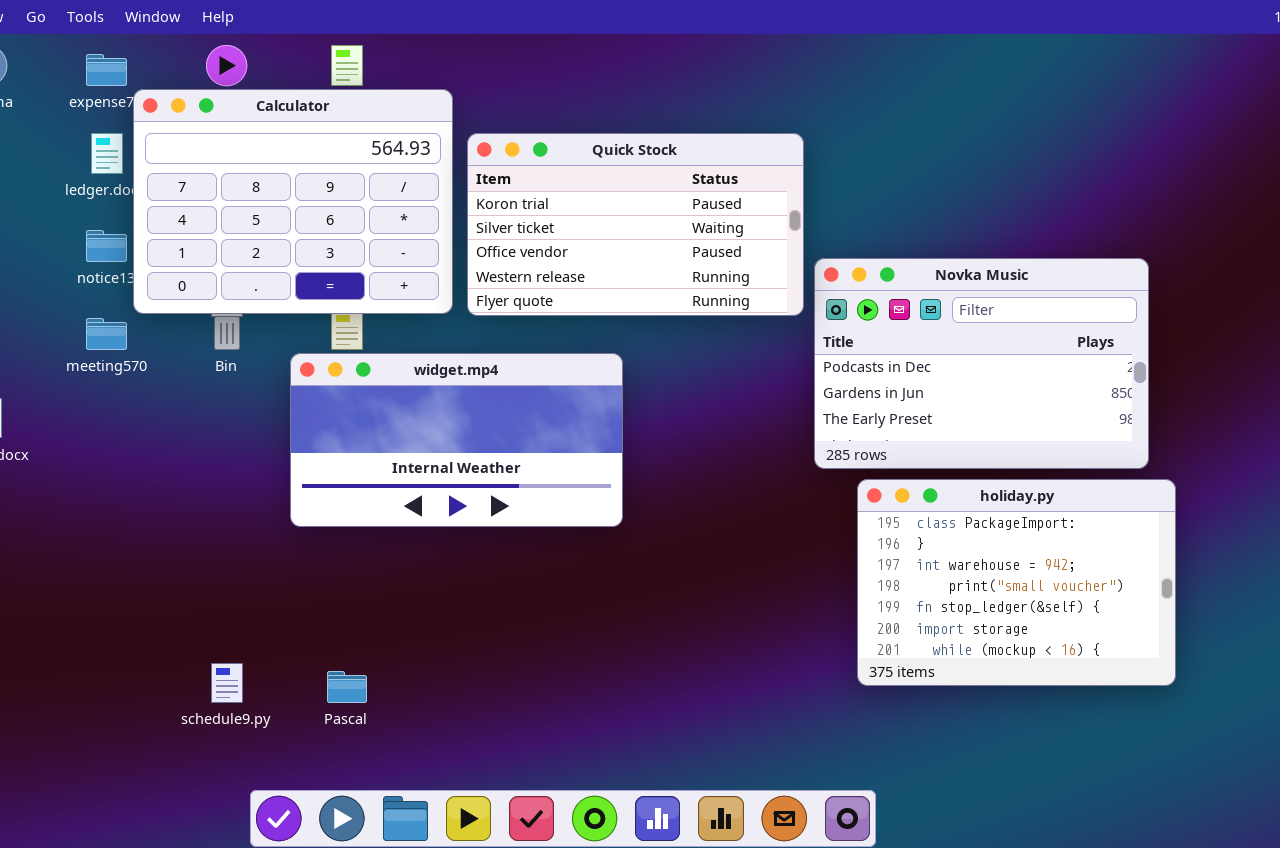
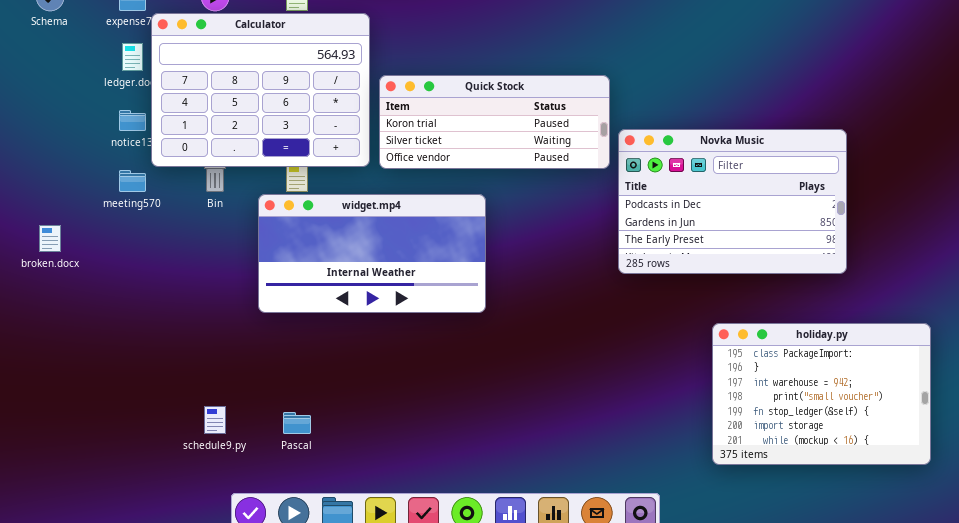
Quick Stock: [467,133,804,316] -> [379,75,610,169], resized
holiday.py: [857,479,1176,686] -> [712,323,931,465], moved

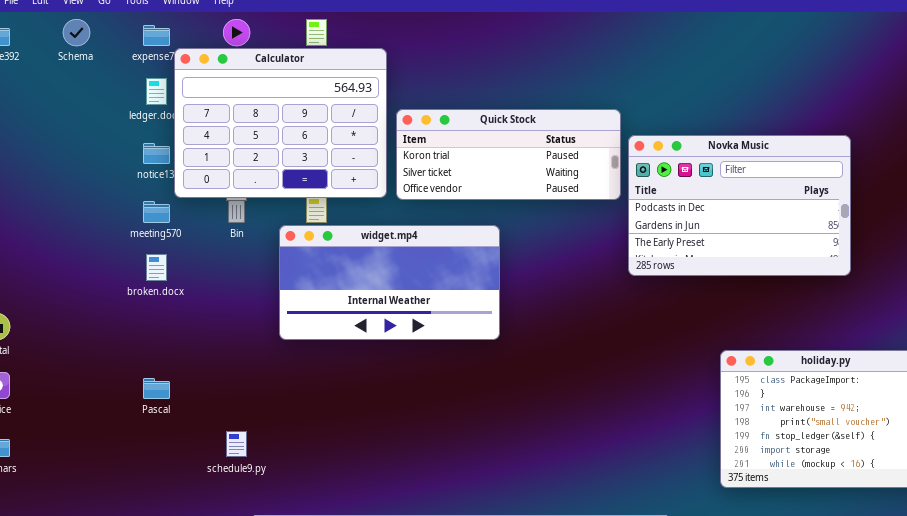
Novka Music: [618,129,847,274] -> [628,135,851,276], moved
broken.docx: [39,225,61,252] -> [146,254,167,281], moved
Pascal: [283,412,311,434] -> [143,378,170,399], moved

